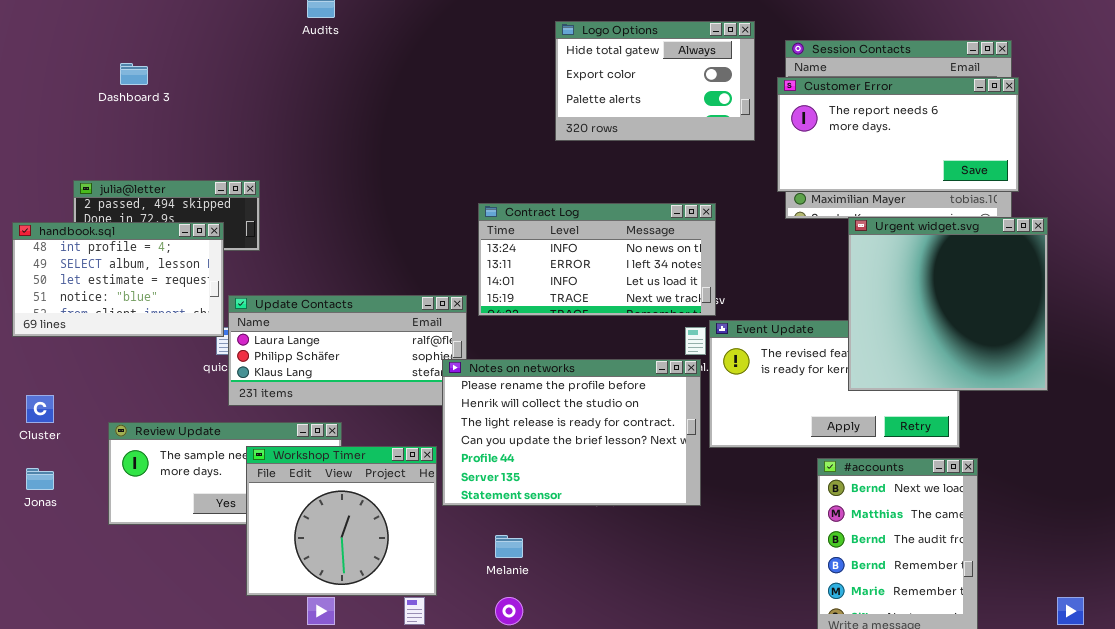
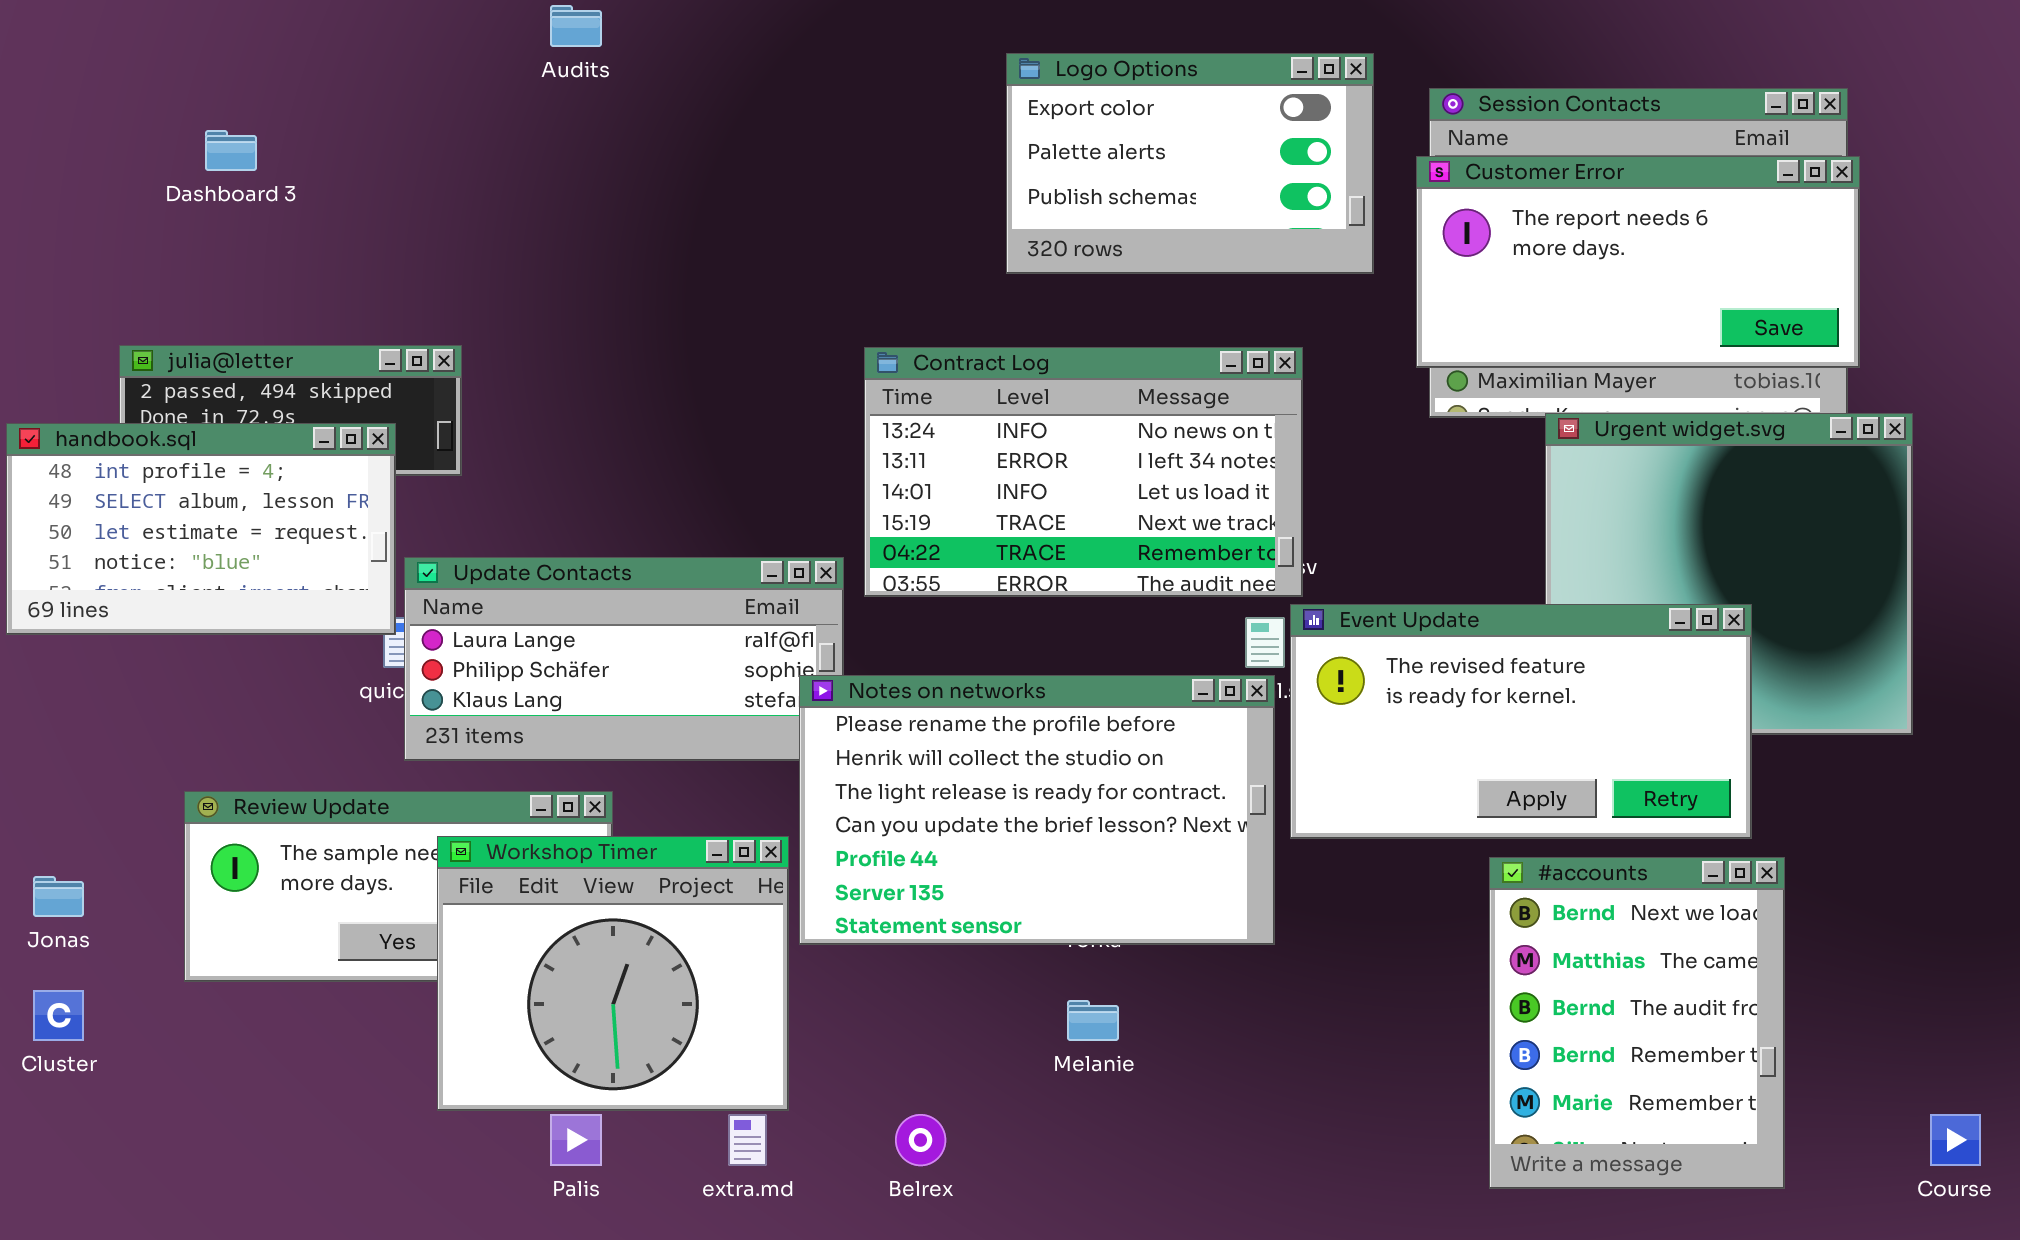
Logo Options: [555,21,755,141] -> [1006,53,1374,274], scrolled down 1 row
Contract Log: [478,203,716,316] -> [864,347,1303,597], resized
Event Update: [709,320,960,448] -> [1290,604,1752,839], raised
Cluster: [26,395,54,423] -> [33,990,84,1041], moved
Melanie: [495,535,523,558] -> [1067,1000,1119,1041], moved

